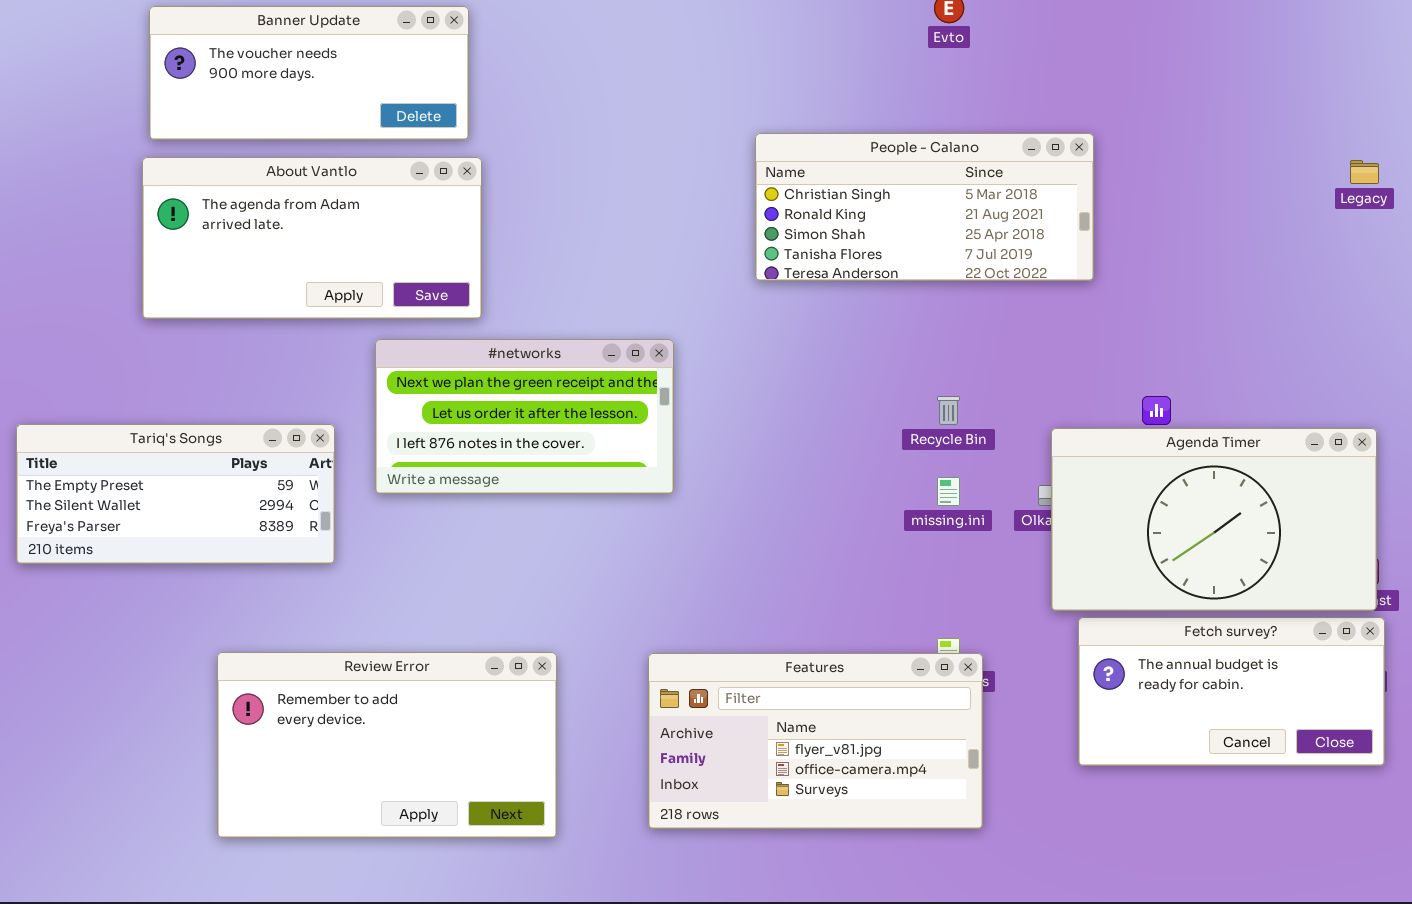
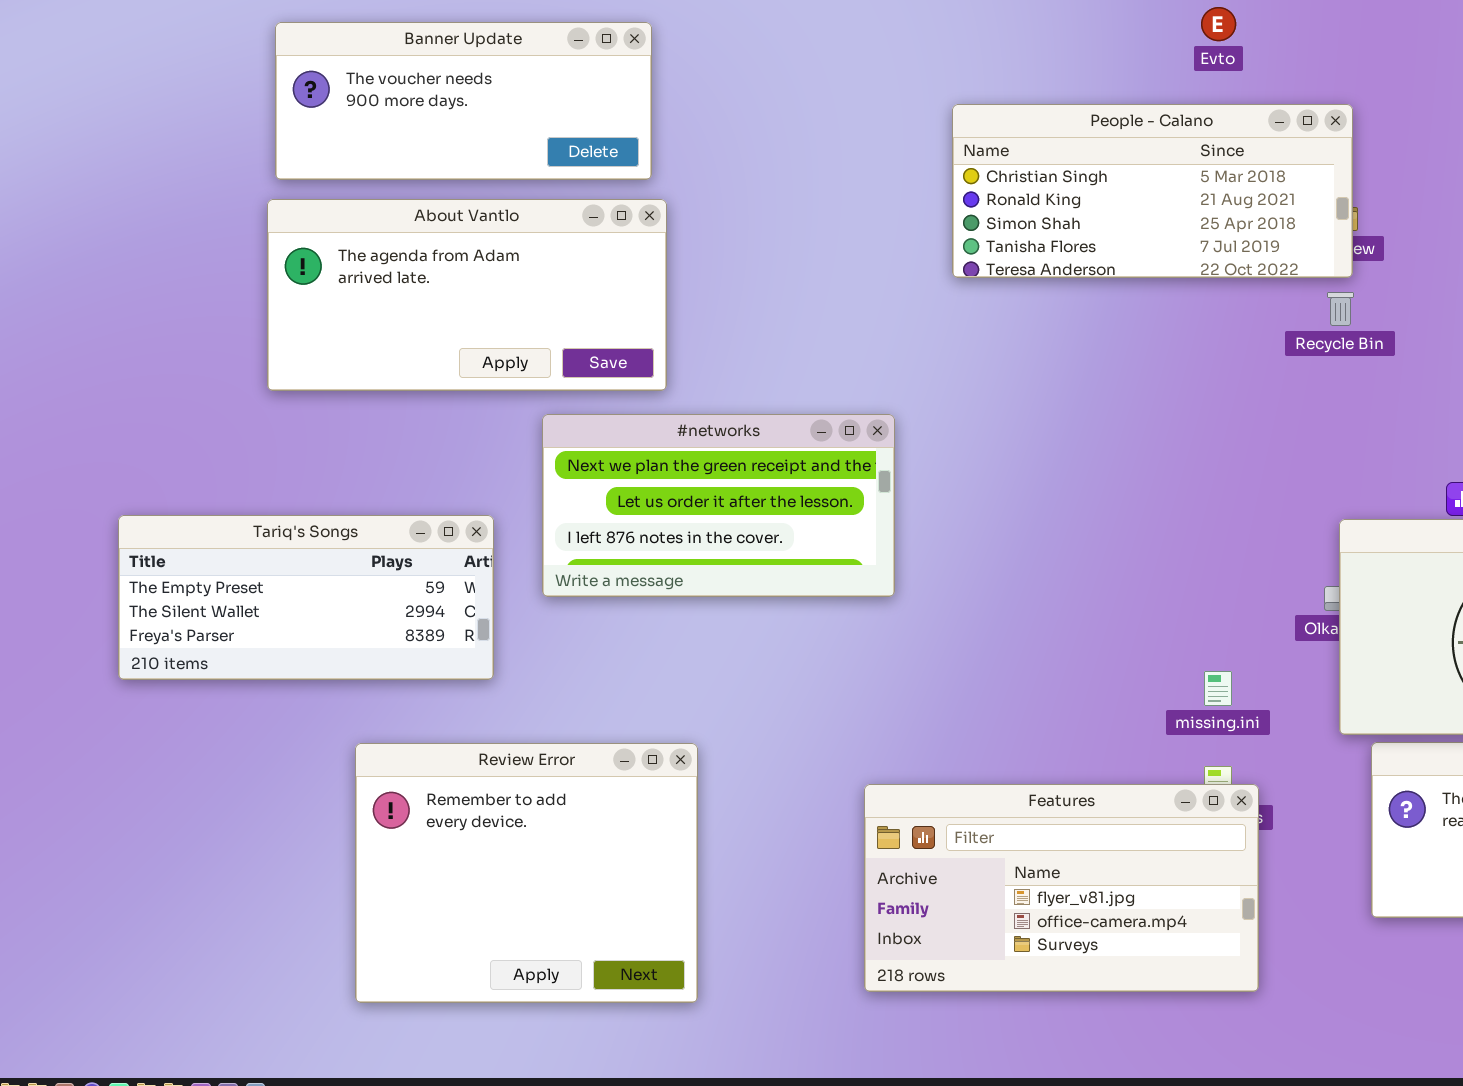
People - Calano: [755,133,1094,281] -> [952,104,1353,278], moved
Recycle Bin: [937,396,960,425] -> [1327,292,1354,326], moved
missing.ini: [937,477,960,506] -> [1204,671,1232,706], moved
Review Error: [217,652,557,838] -> [355,743,698,1003], resized

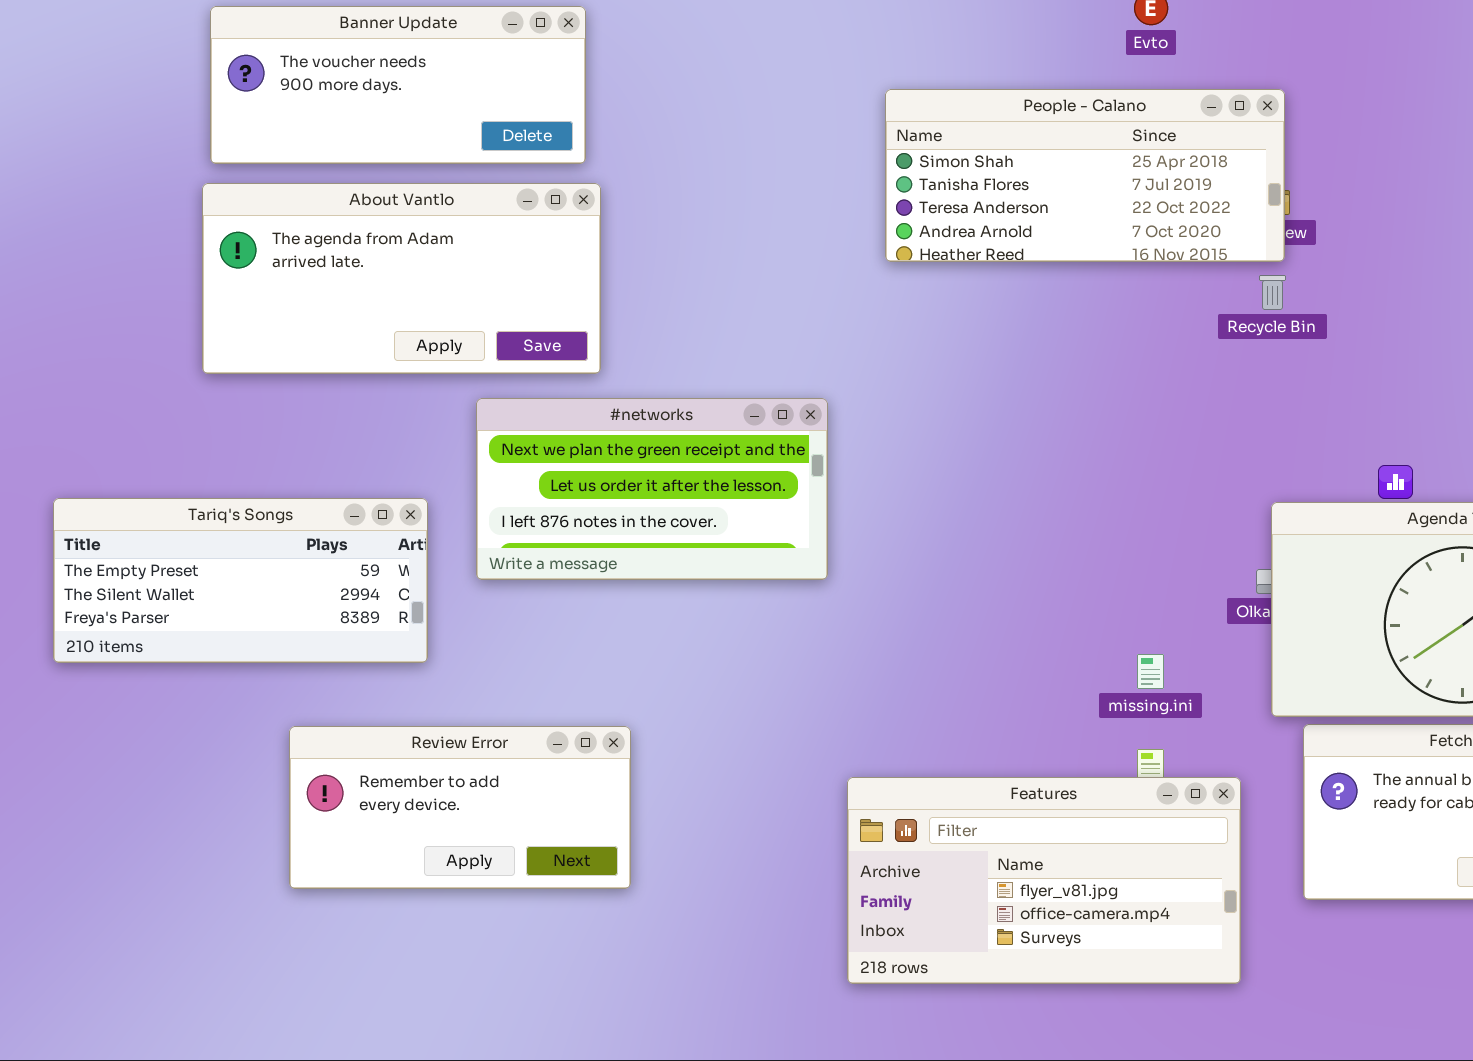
People - Calano: [952,104,1353,278] -> [885,89,1285,262], scrolled down 2 rows
Review Error: [355,743,698,1003] -> [289,726,631,889], resized
Features: [864,784,1259,992] -> [847,777,1241,984], moved

